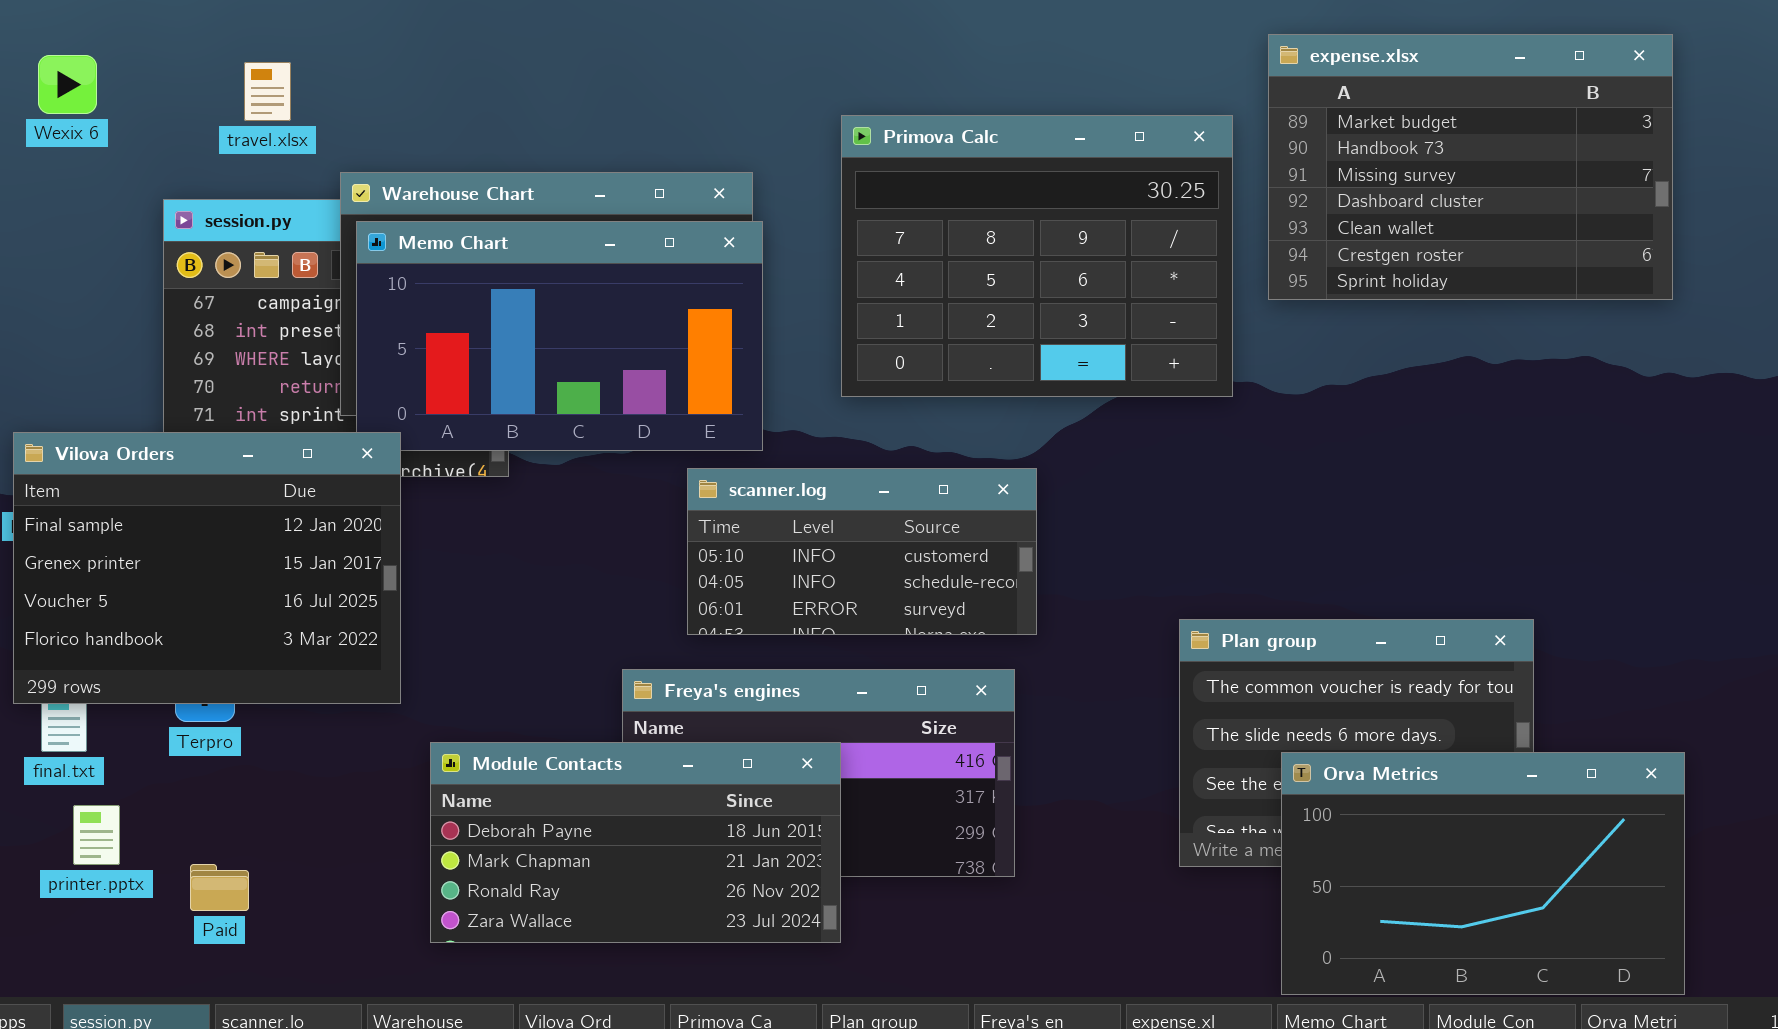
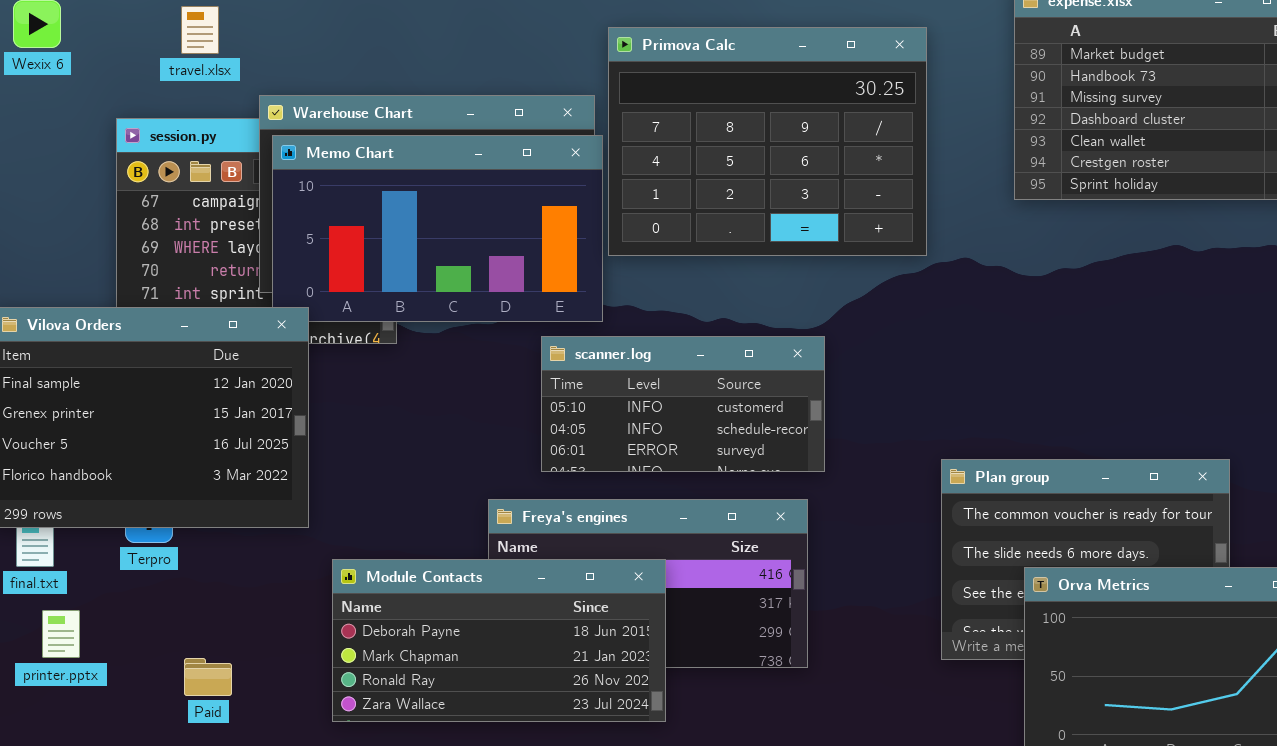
Primova Calc: [841,115,1233,397] -> [608,27,927,256], moved
Paid: [190,864,249,911] -> [184,658,232,696], moved

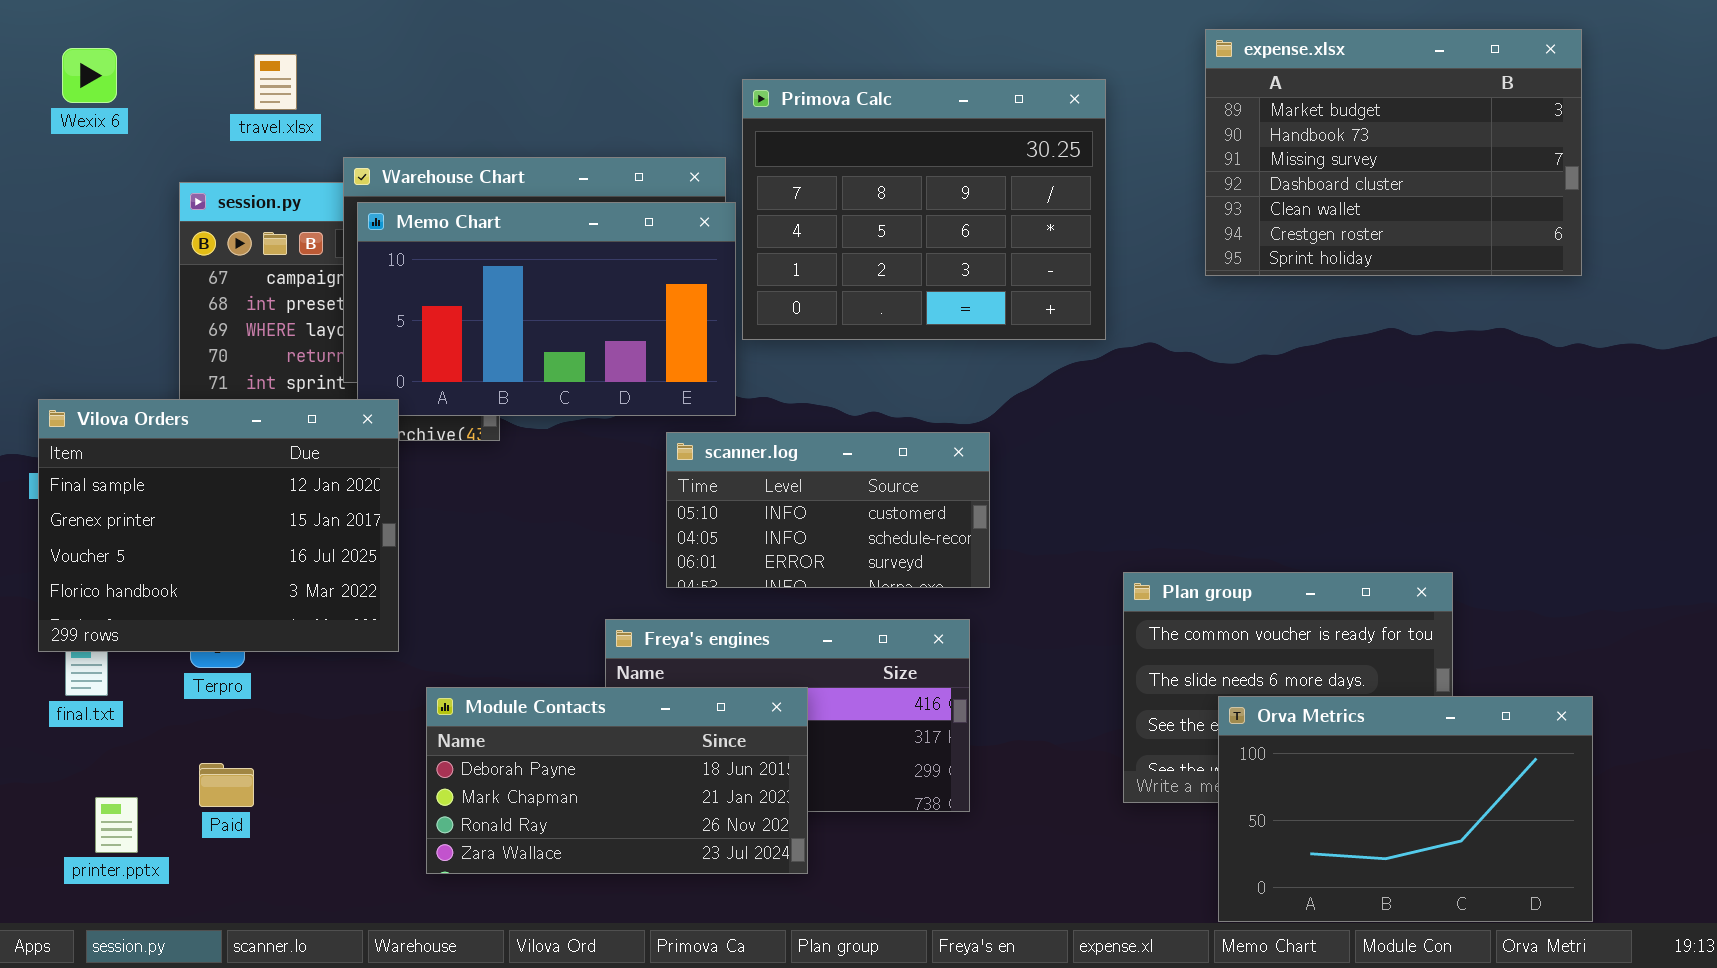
printer.pptx: [42,610,80,658] -> [95,797,138,853], moved
Paid: [184,658,232,696] -> [199,763,254,807], moved

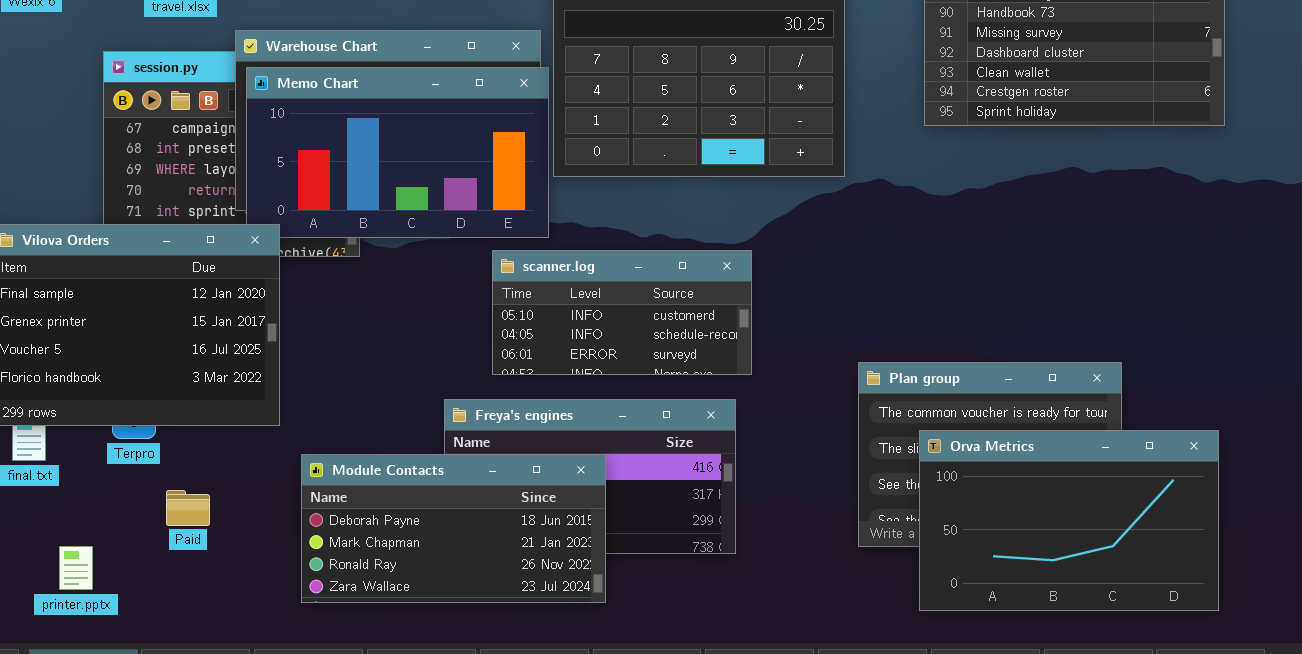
Orva Metrics: [1218,696,1593,922] -> [919,430,1219,611], moved
Paid: [199,763,254,807] -> [166,490,210,526], moved
printer.pptx: [95,797,138,853] -> [59,546,93,590], moved

